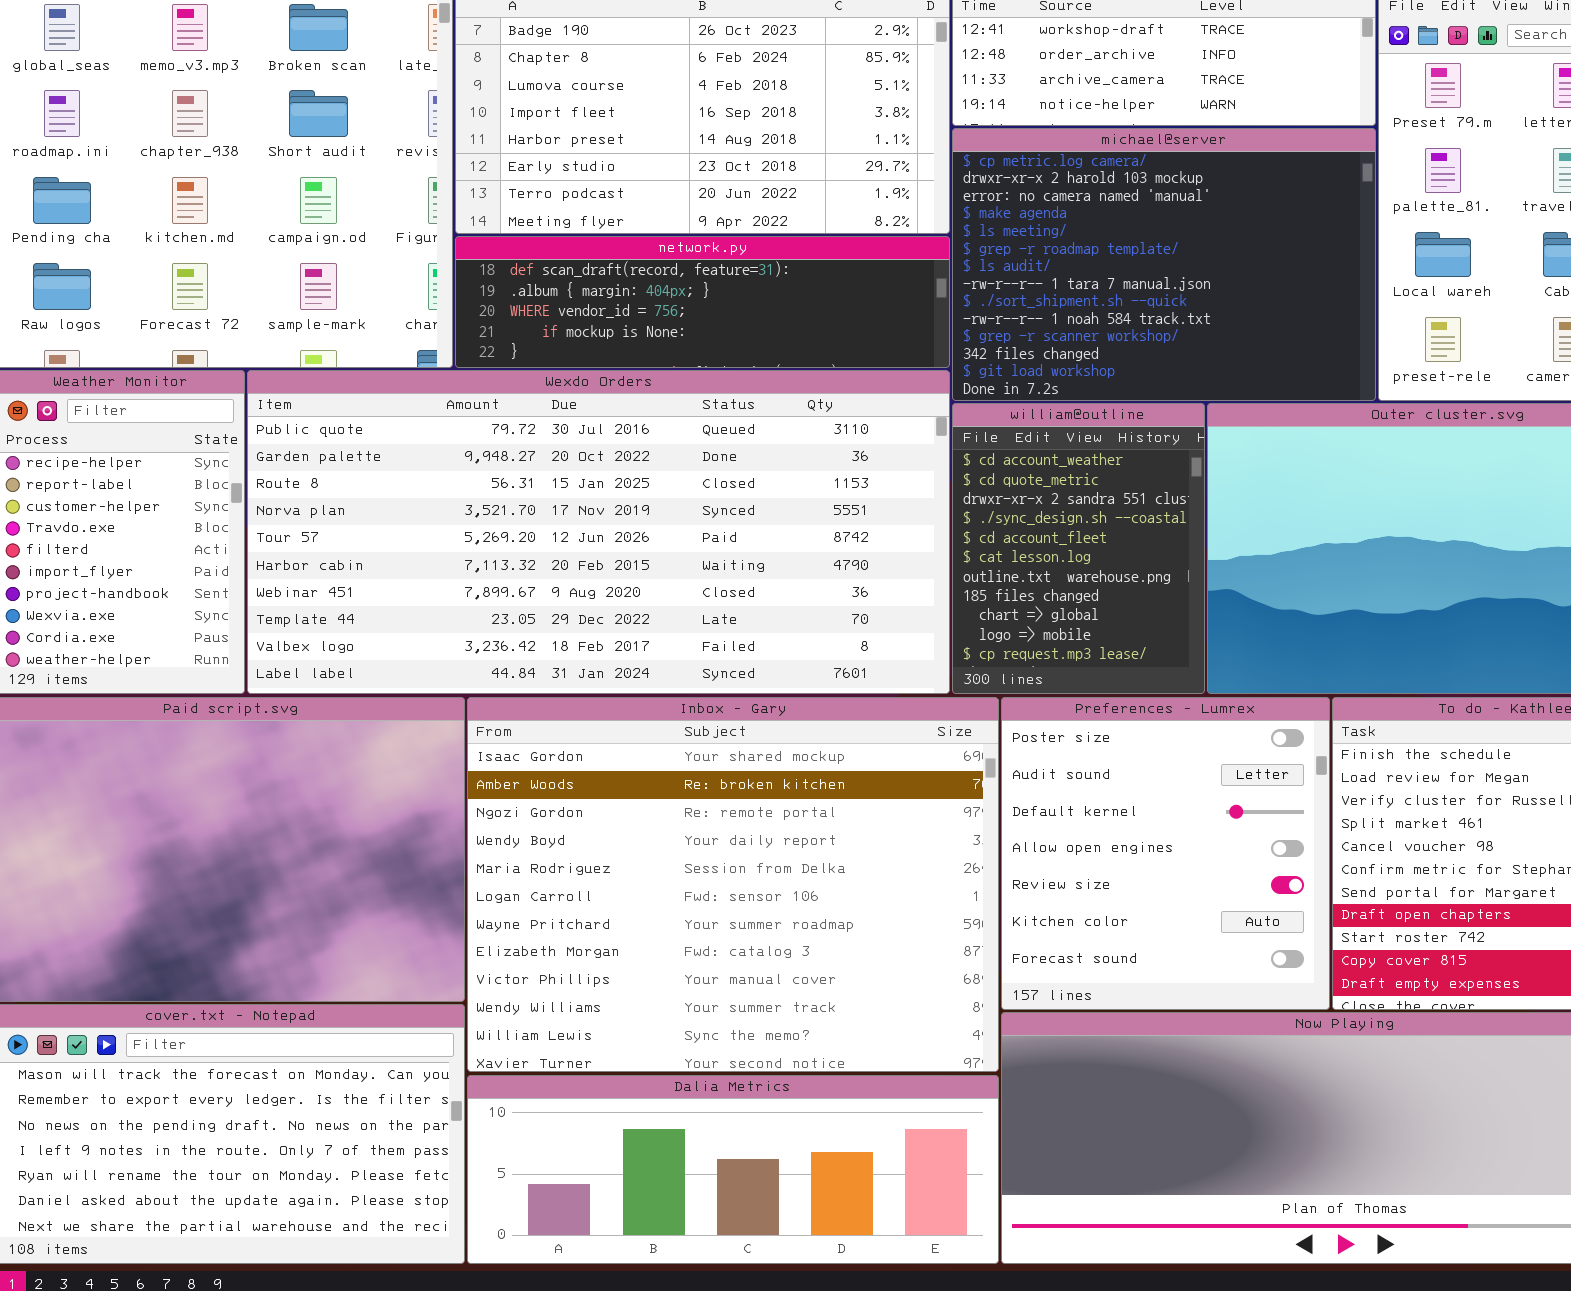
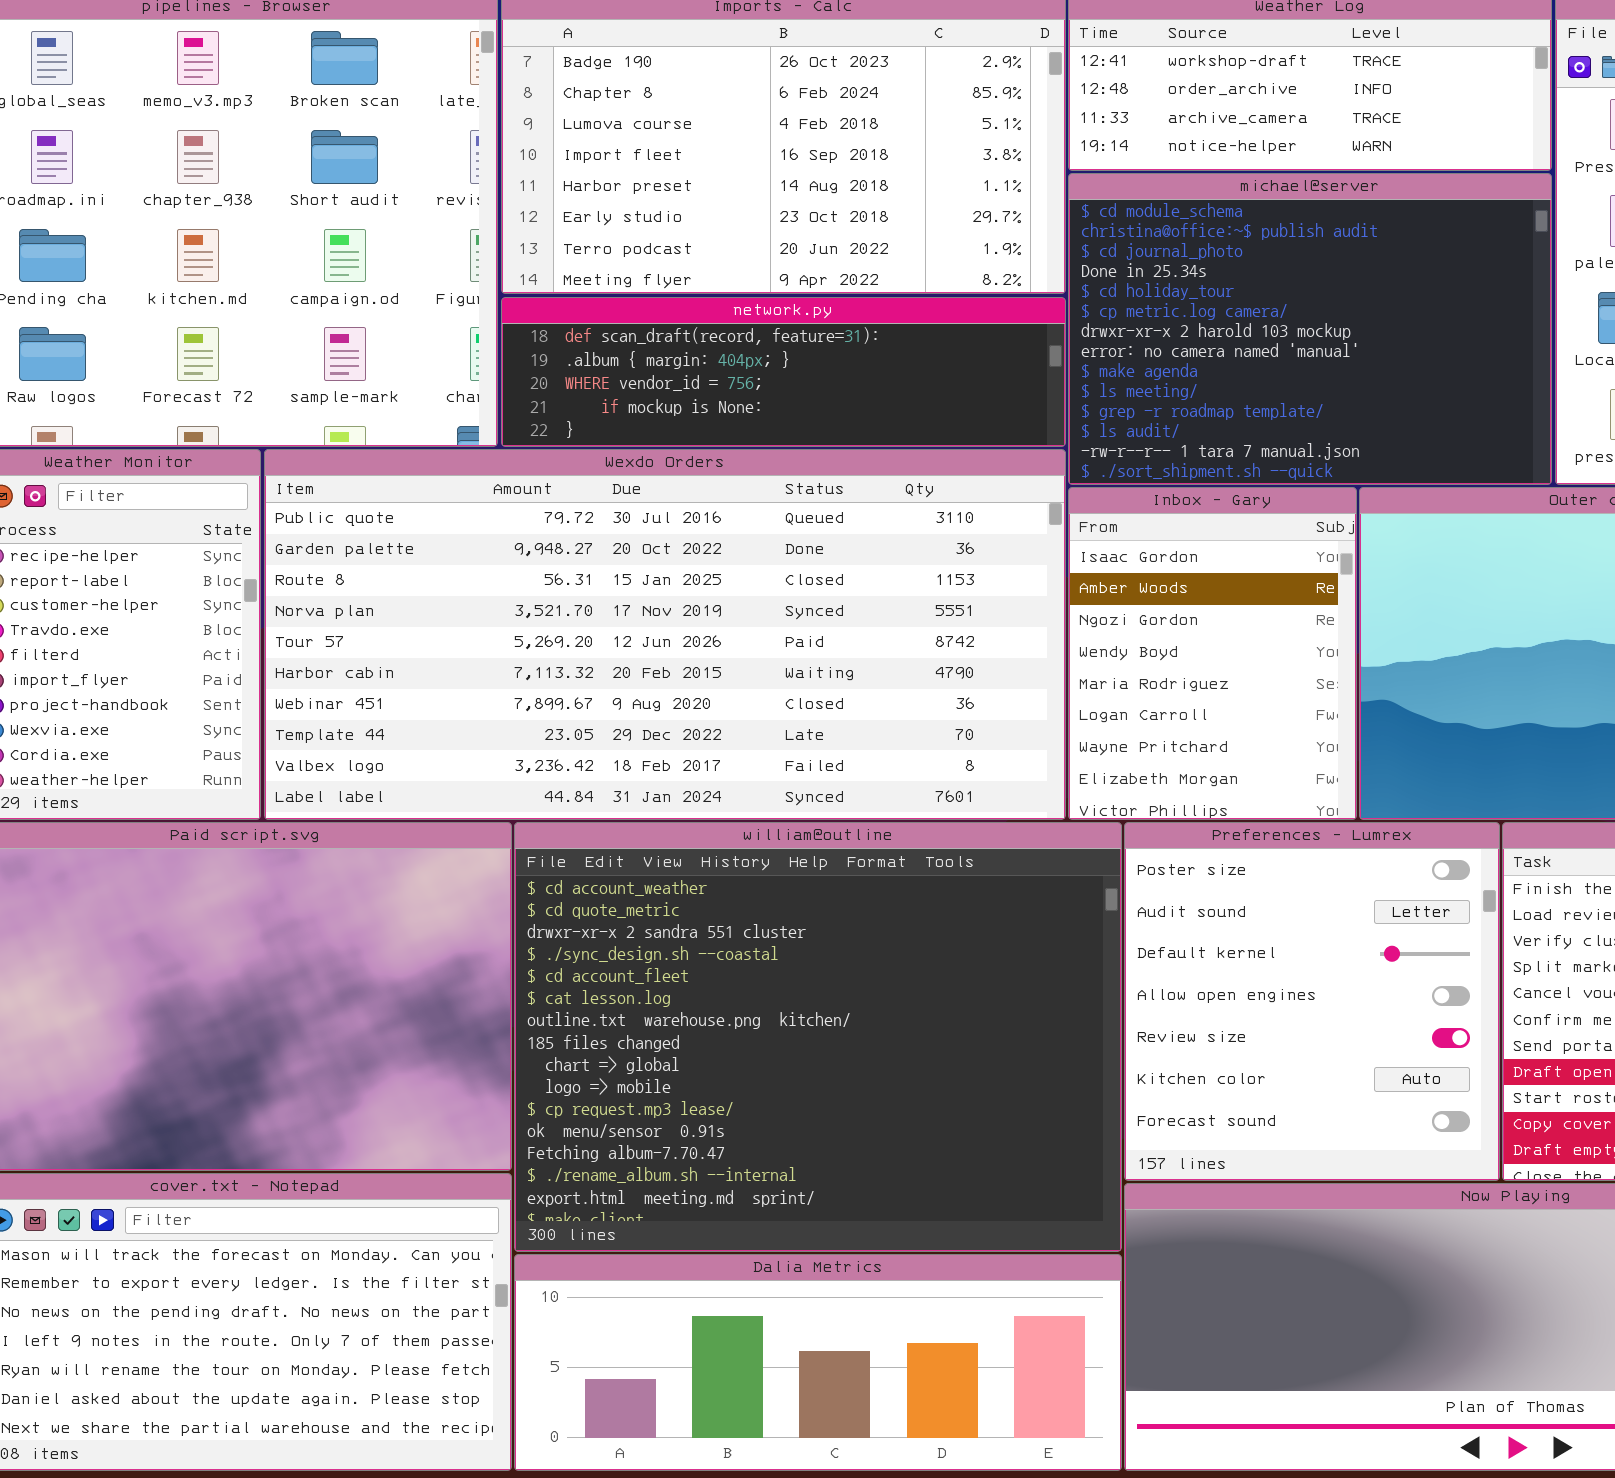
michael@server: [952,128,1376,401] -> [1068,173,1552,485], scrolled up 5 rows
william@outline: [952,403,1205,694] -> [514,822,1122,1252], moved, resized
Inbox - Gary: [467,697,999,1072] -> [1068,487,1357,820], moved, resized

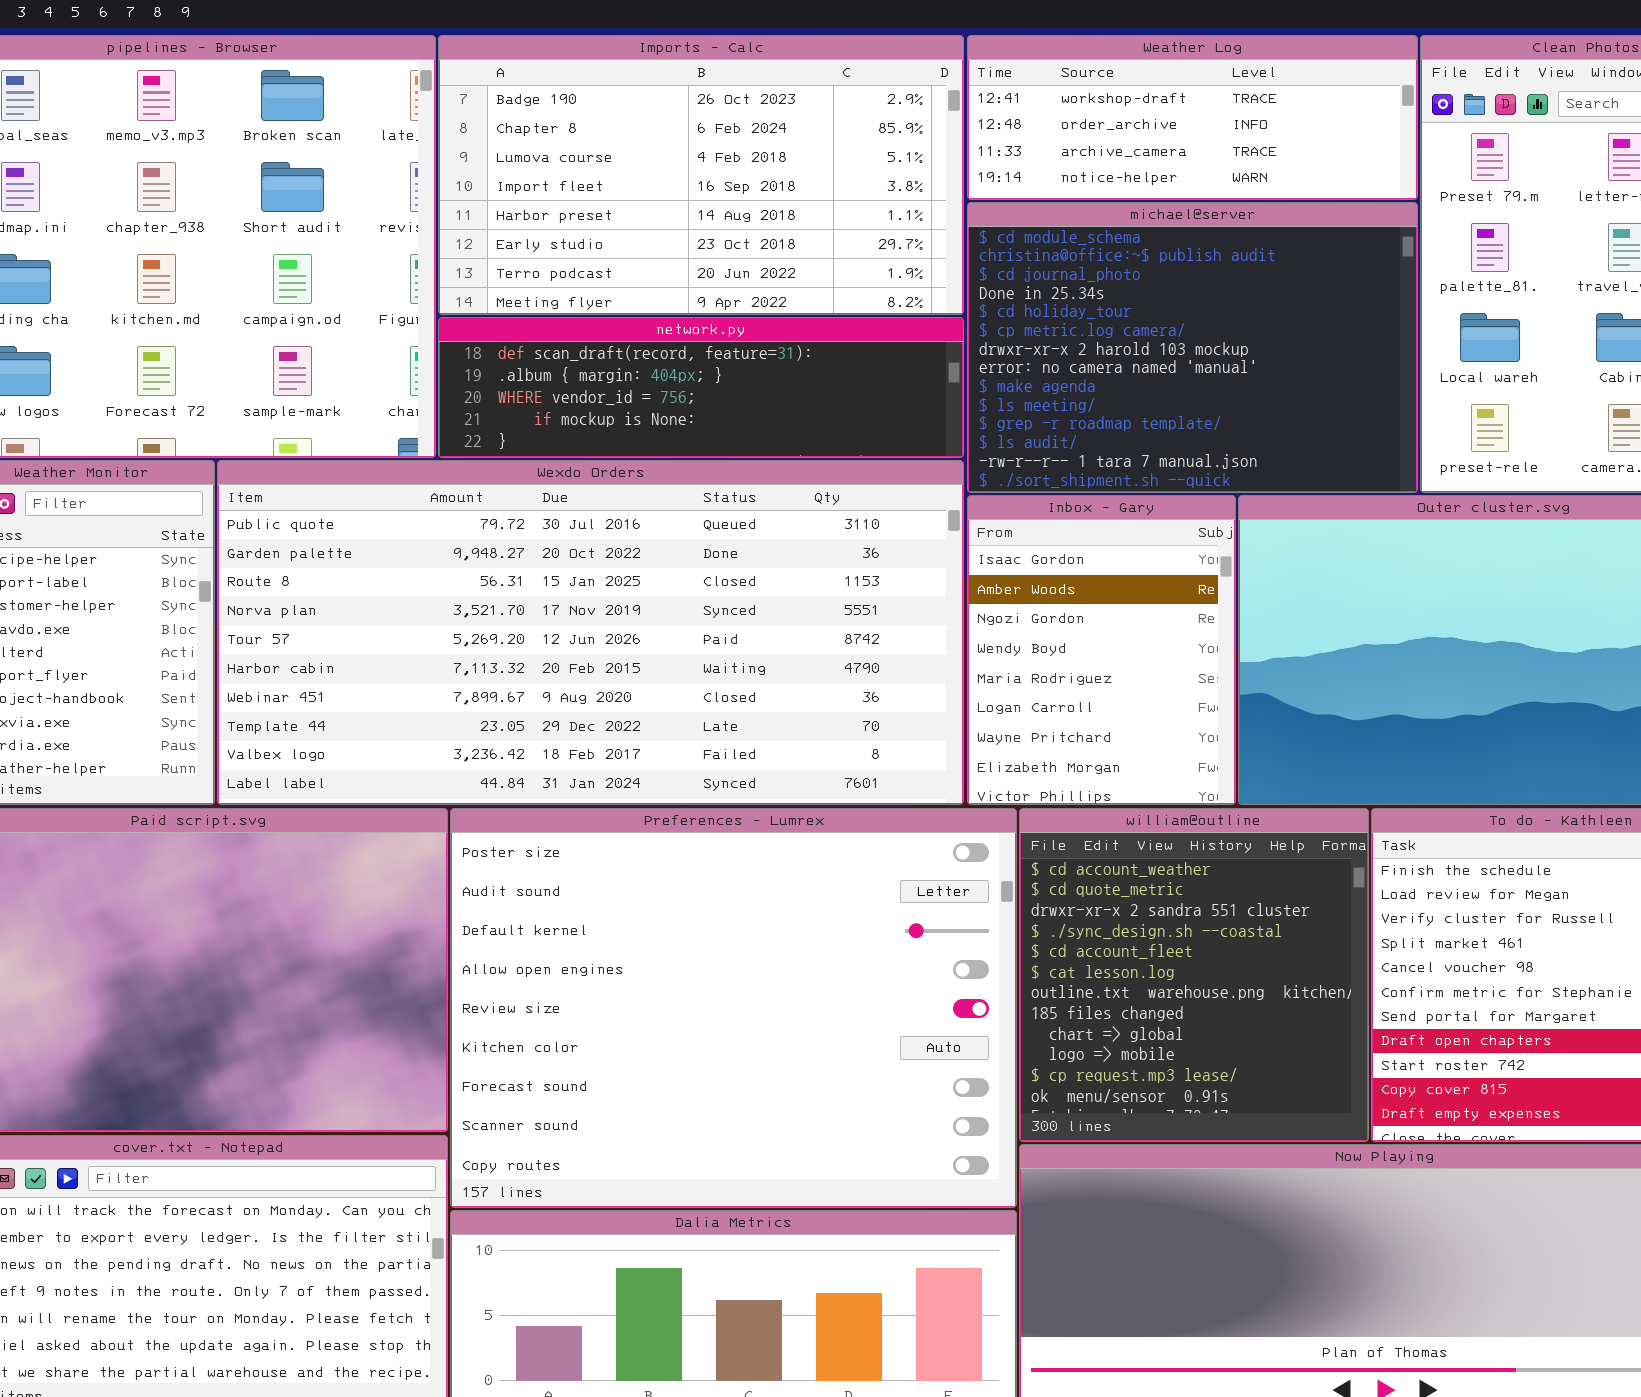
william@outline: [514,822,1122,1252] -> [1019,808,1369,1142], moved, resized
Preferences - Lumrex: [1124,822,1500,1181] -> [450,808,1017,1208], moved, resized

